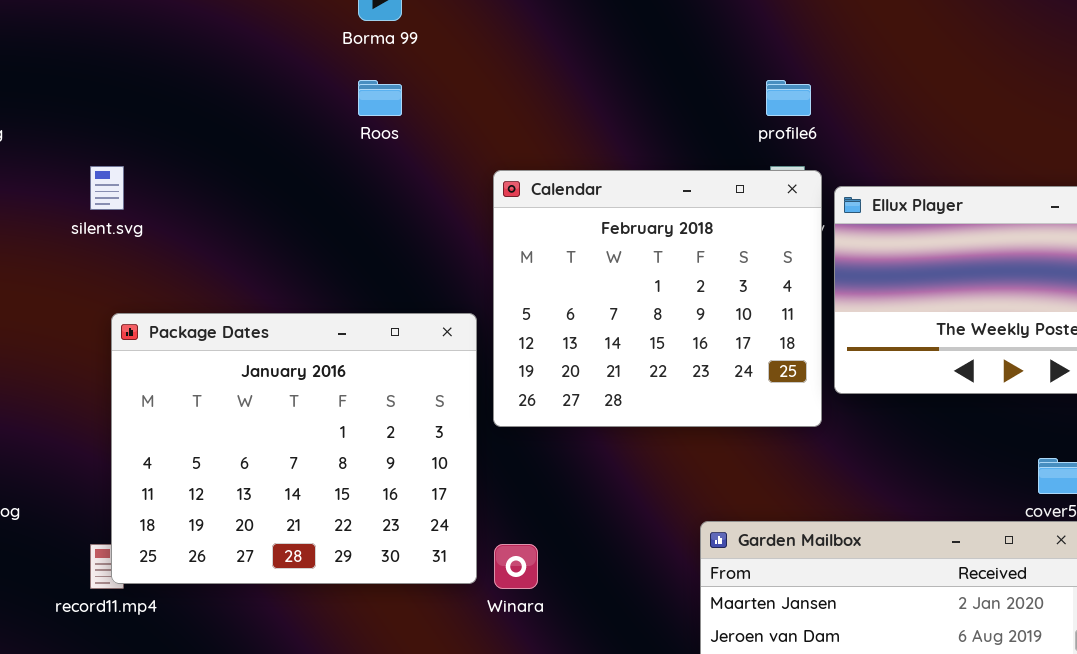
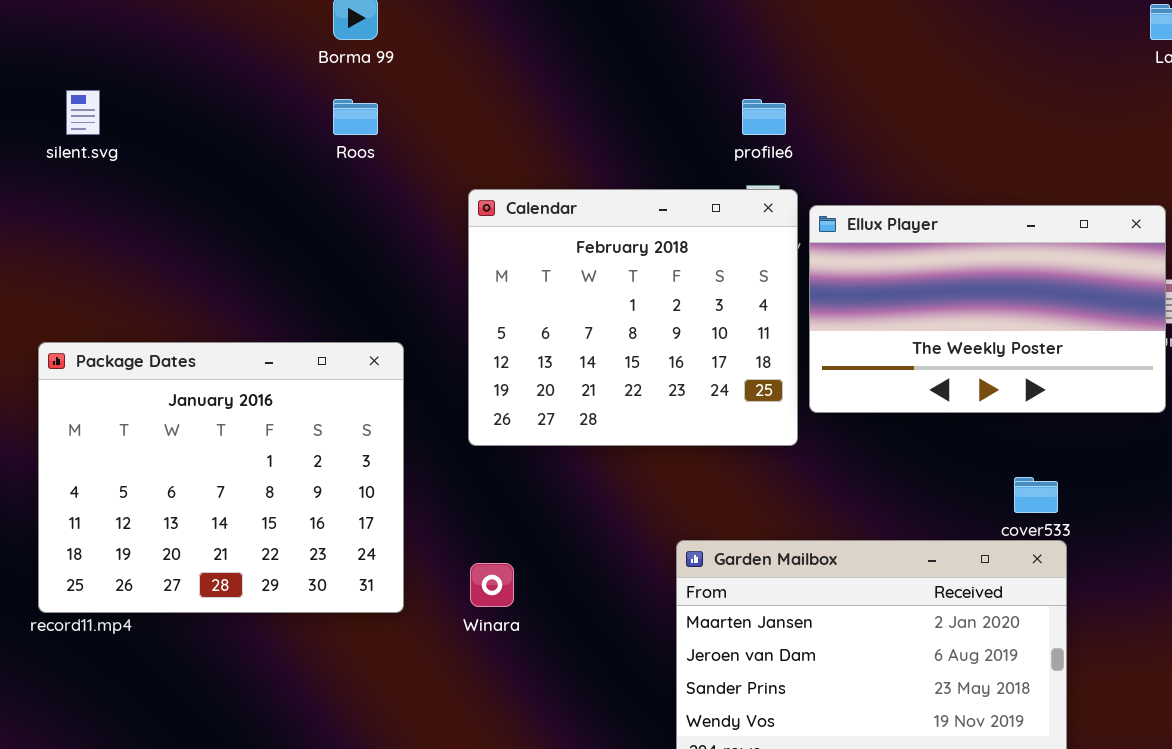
silent.svg: [90,166,124,210] -> [66,90,100,135], moved
Package Dates: [111,313,477,584] -> [38,342,404,613], moved

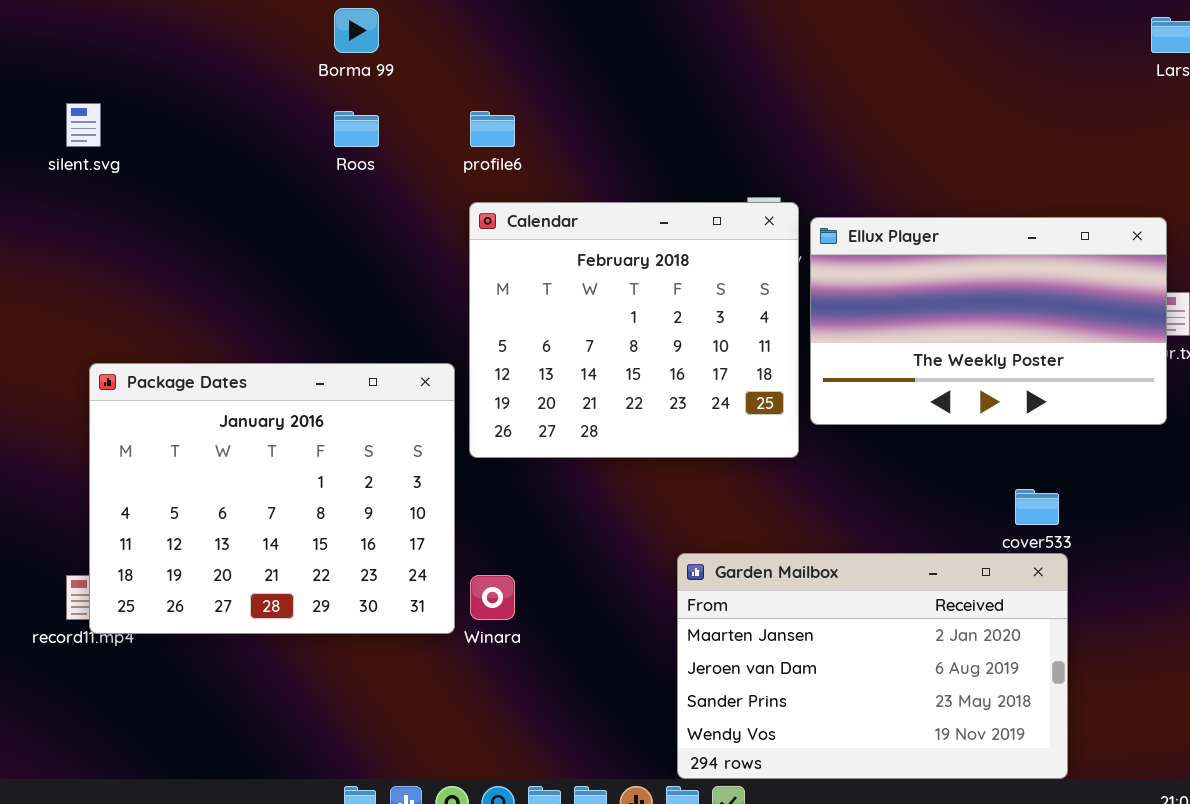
profile6: [742,99,786,135] -> [470,111,515,147], moved
Package Dates: [38,342,404,613] -> [89,363,455,634], moved

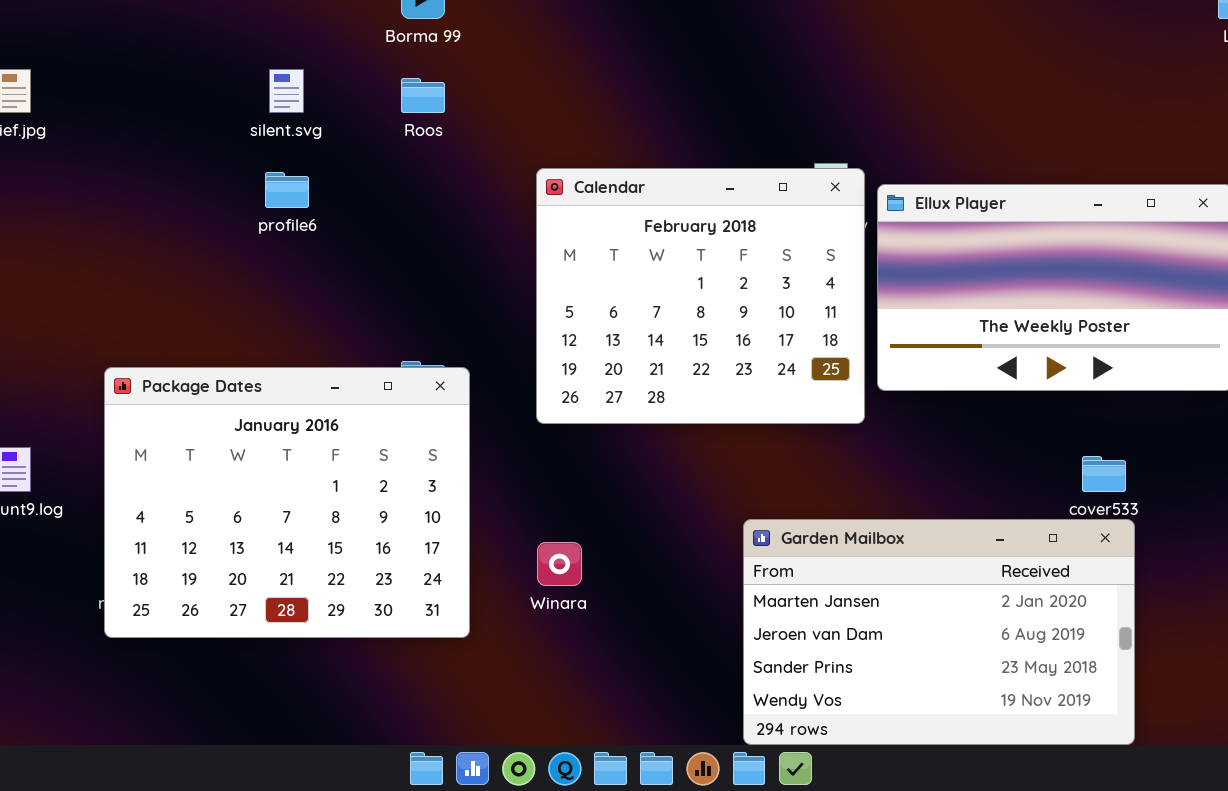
silent.svg: [66,103,101,147] -> [269,69,304,113], moved
profile6: [470,111,515,147] -> [265,172,309,208], moved
Package Dates: [89,363,455,634] -> [104,367,470,638], moved

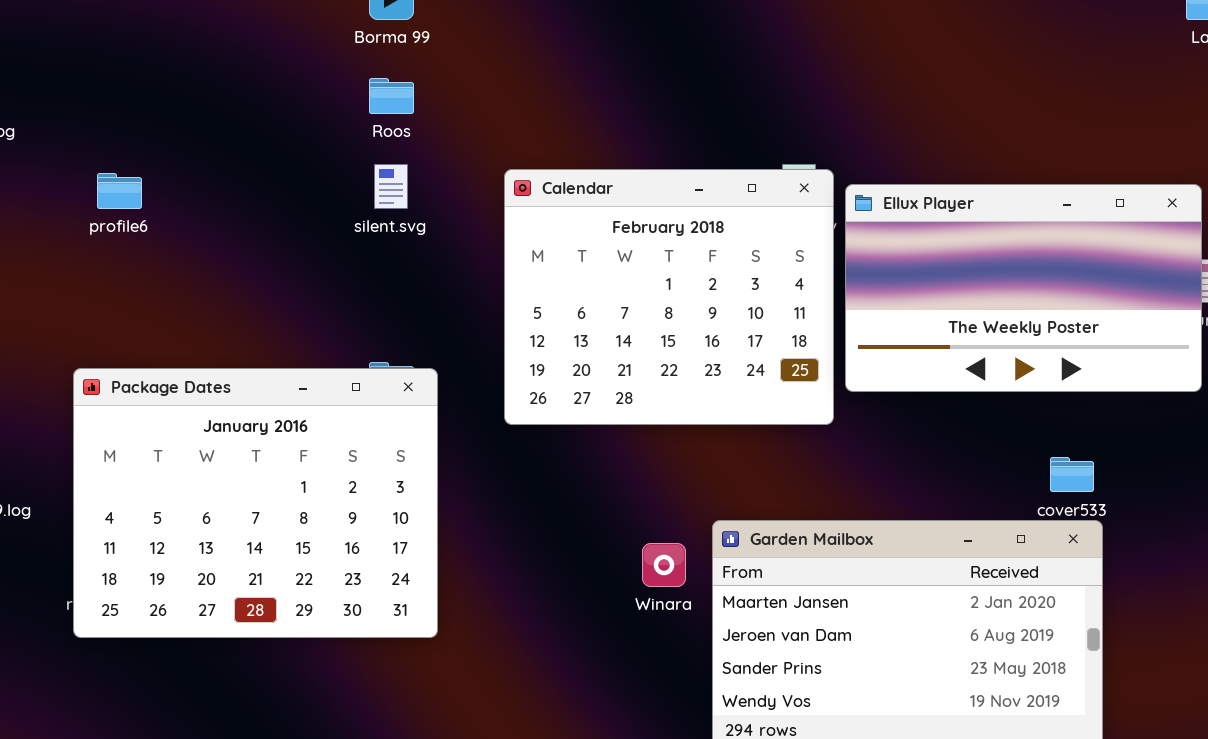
silent.svg: [269,69,304,113] -> [374,164,408,209], moved
profile6: [265,172,309,208] -> [97,173,142,209], moved
Winara: [537,542,582,586] -> [642,543,686,587], moved

